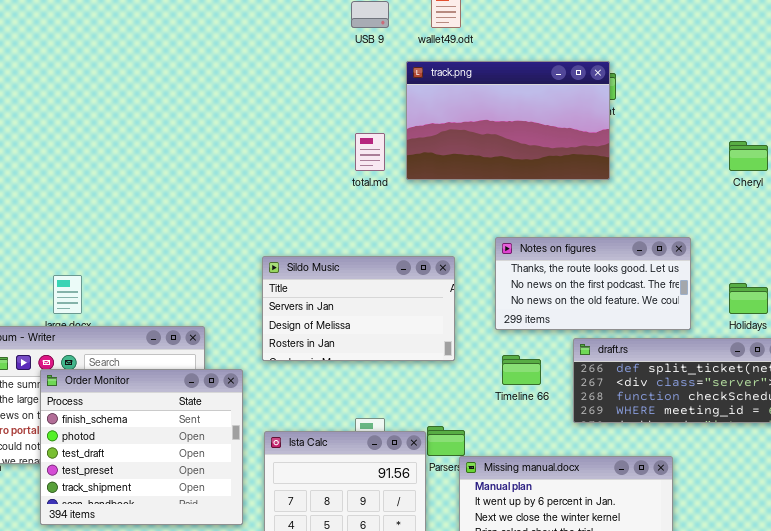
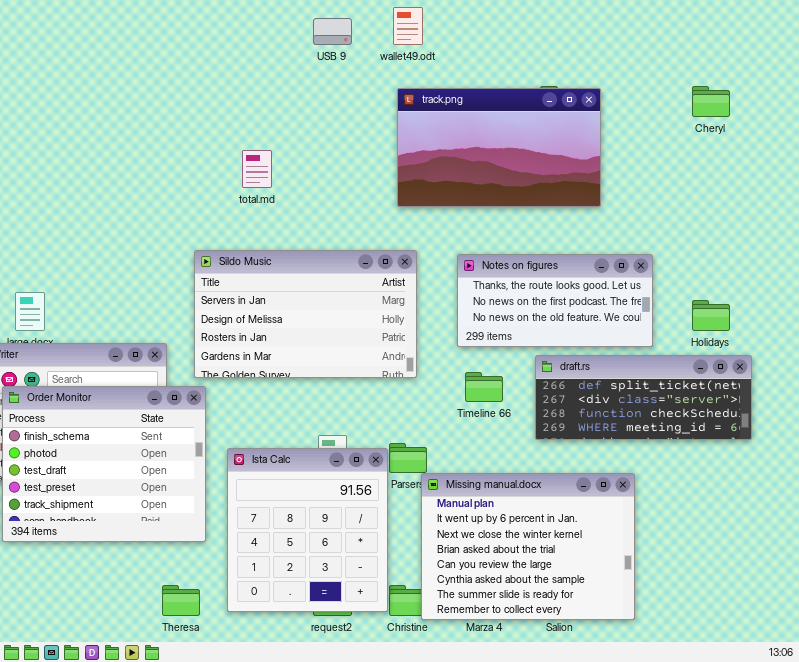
track.png: [406,61,610,180] -> [397,88,601,207], moved
total.md: [355,133,385,171] -> [242,150,272,188], moved
Cheryl: [729,141,768,171] -> [692,86,730,117], moved
Sildo Music: [262,256,455,361] -> [194,250,417,378], resized

